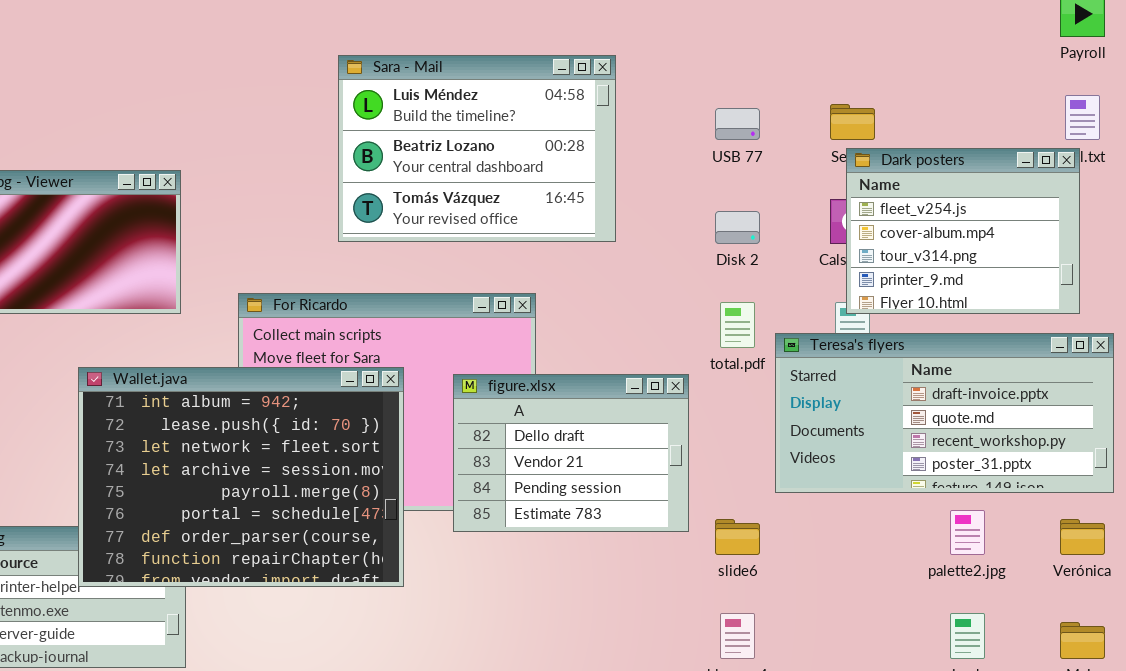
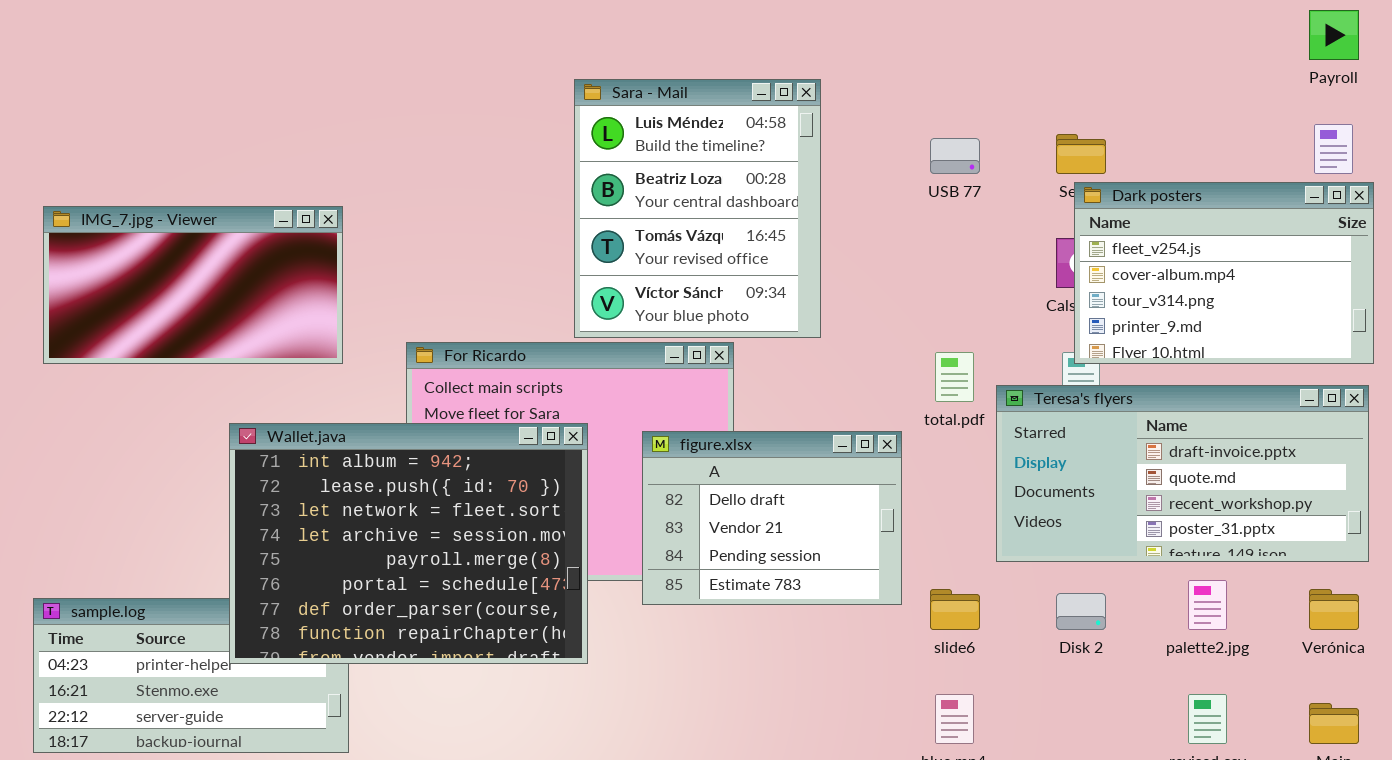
Sara - Mail: [338,55,616,242] -> [574,79,821,338], resized
Dark posters: [846,148,1080,314] -> [1074,182,1374,364], resized
Disk 2: [715,211,760,244] -> [1056,593,1106,630], moved

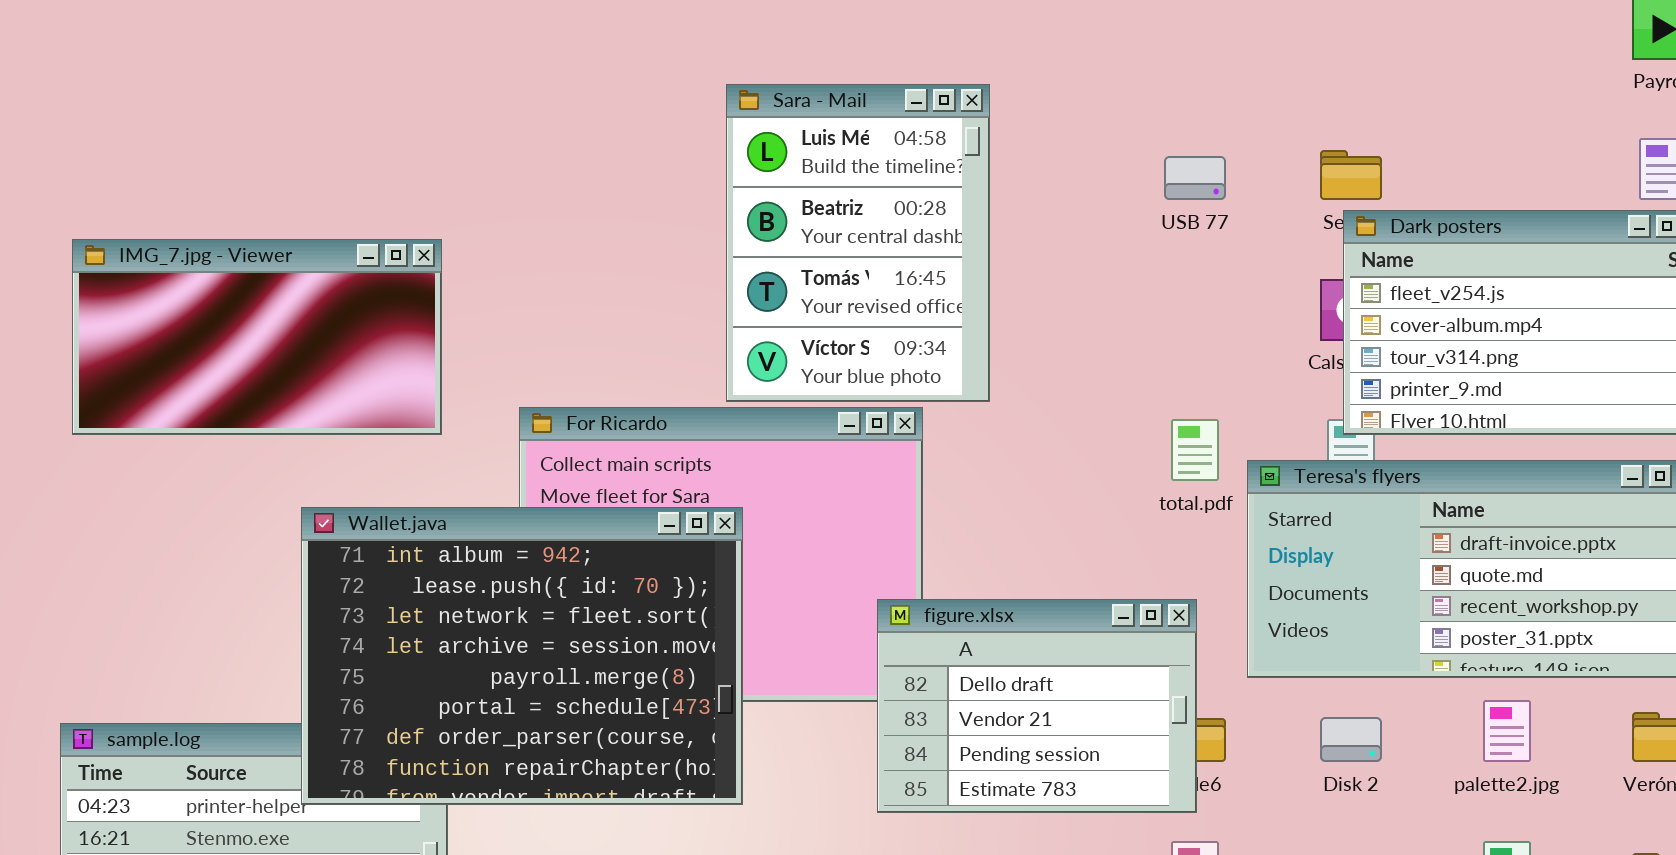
Sara - Mail: [574,79,821,338] -> [726,84,990,402], resized
figure.xlsx: [642,431,902,605] -> [877,599,1197,813], moved

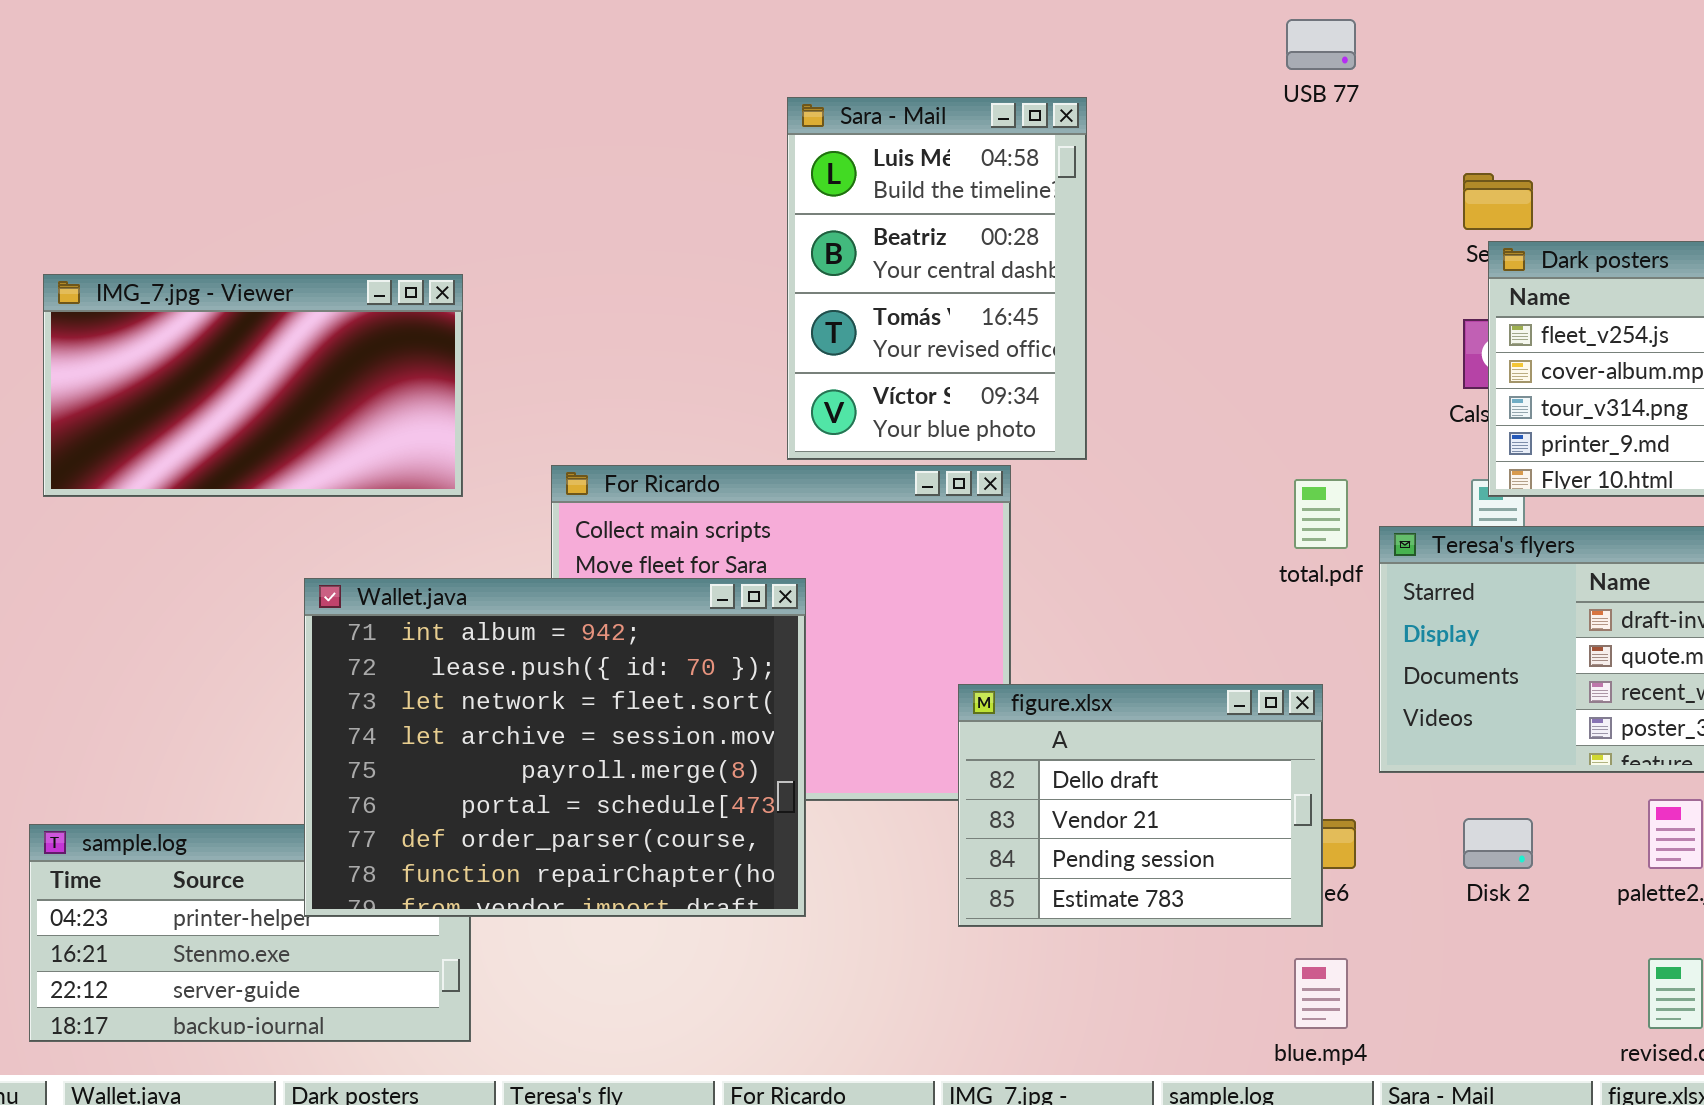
USB 77: [1164,156,1226,200] -> [1286,19,1356,70], moved

